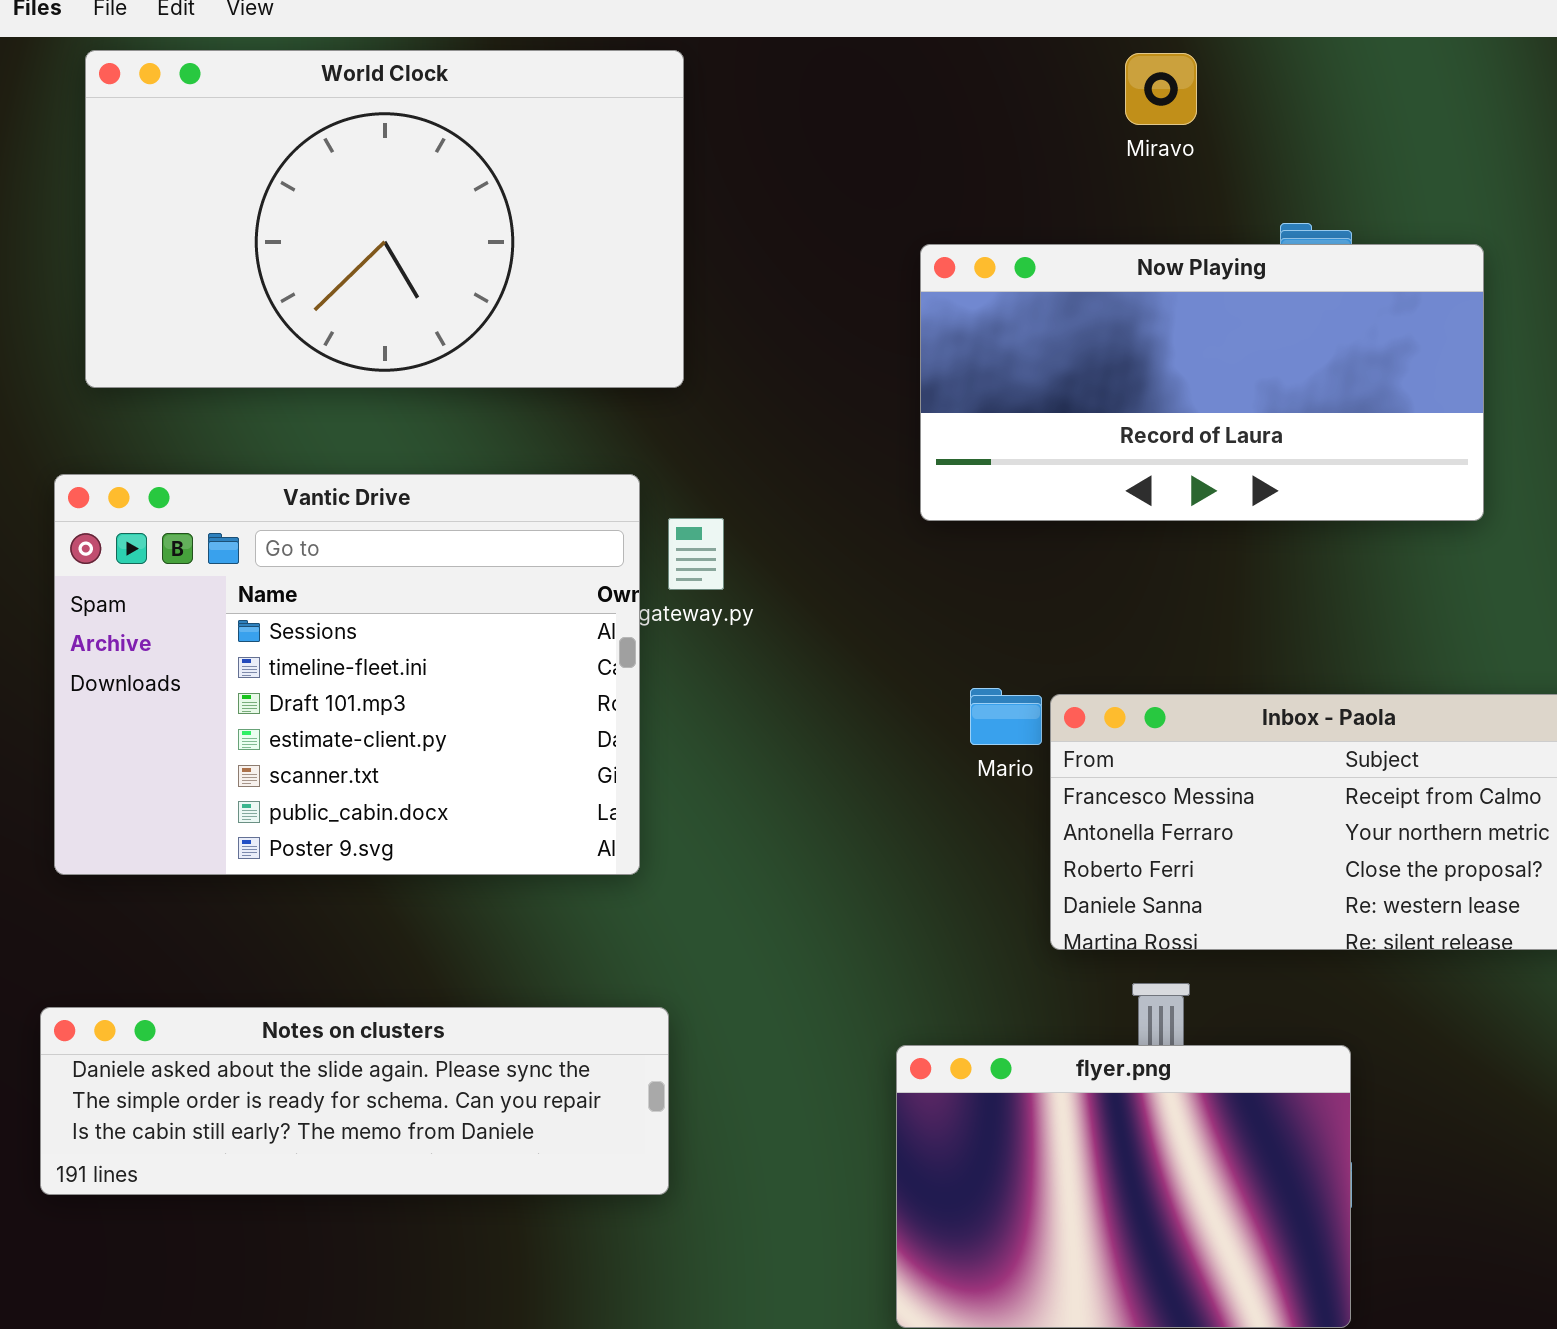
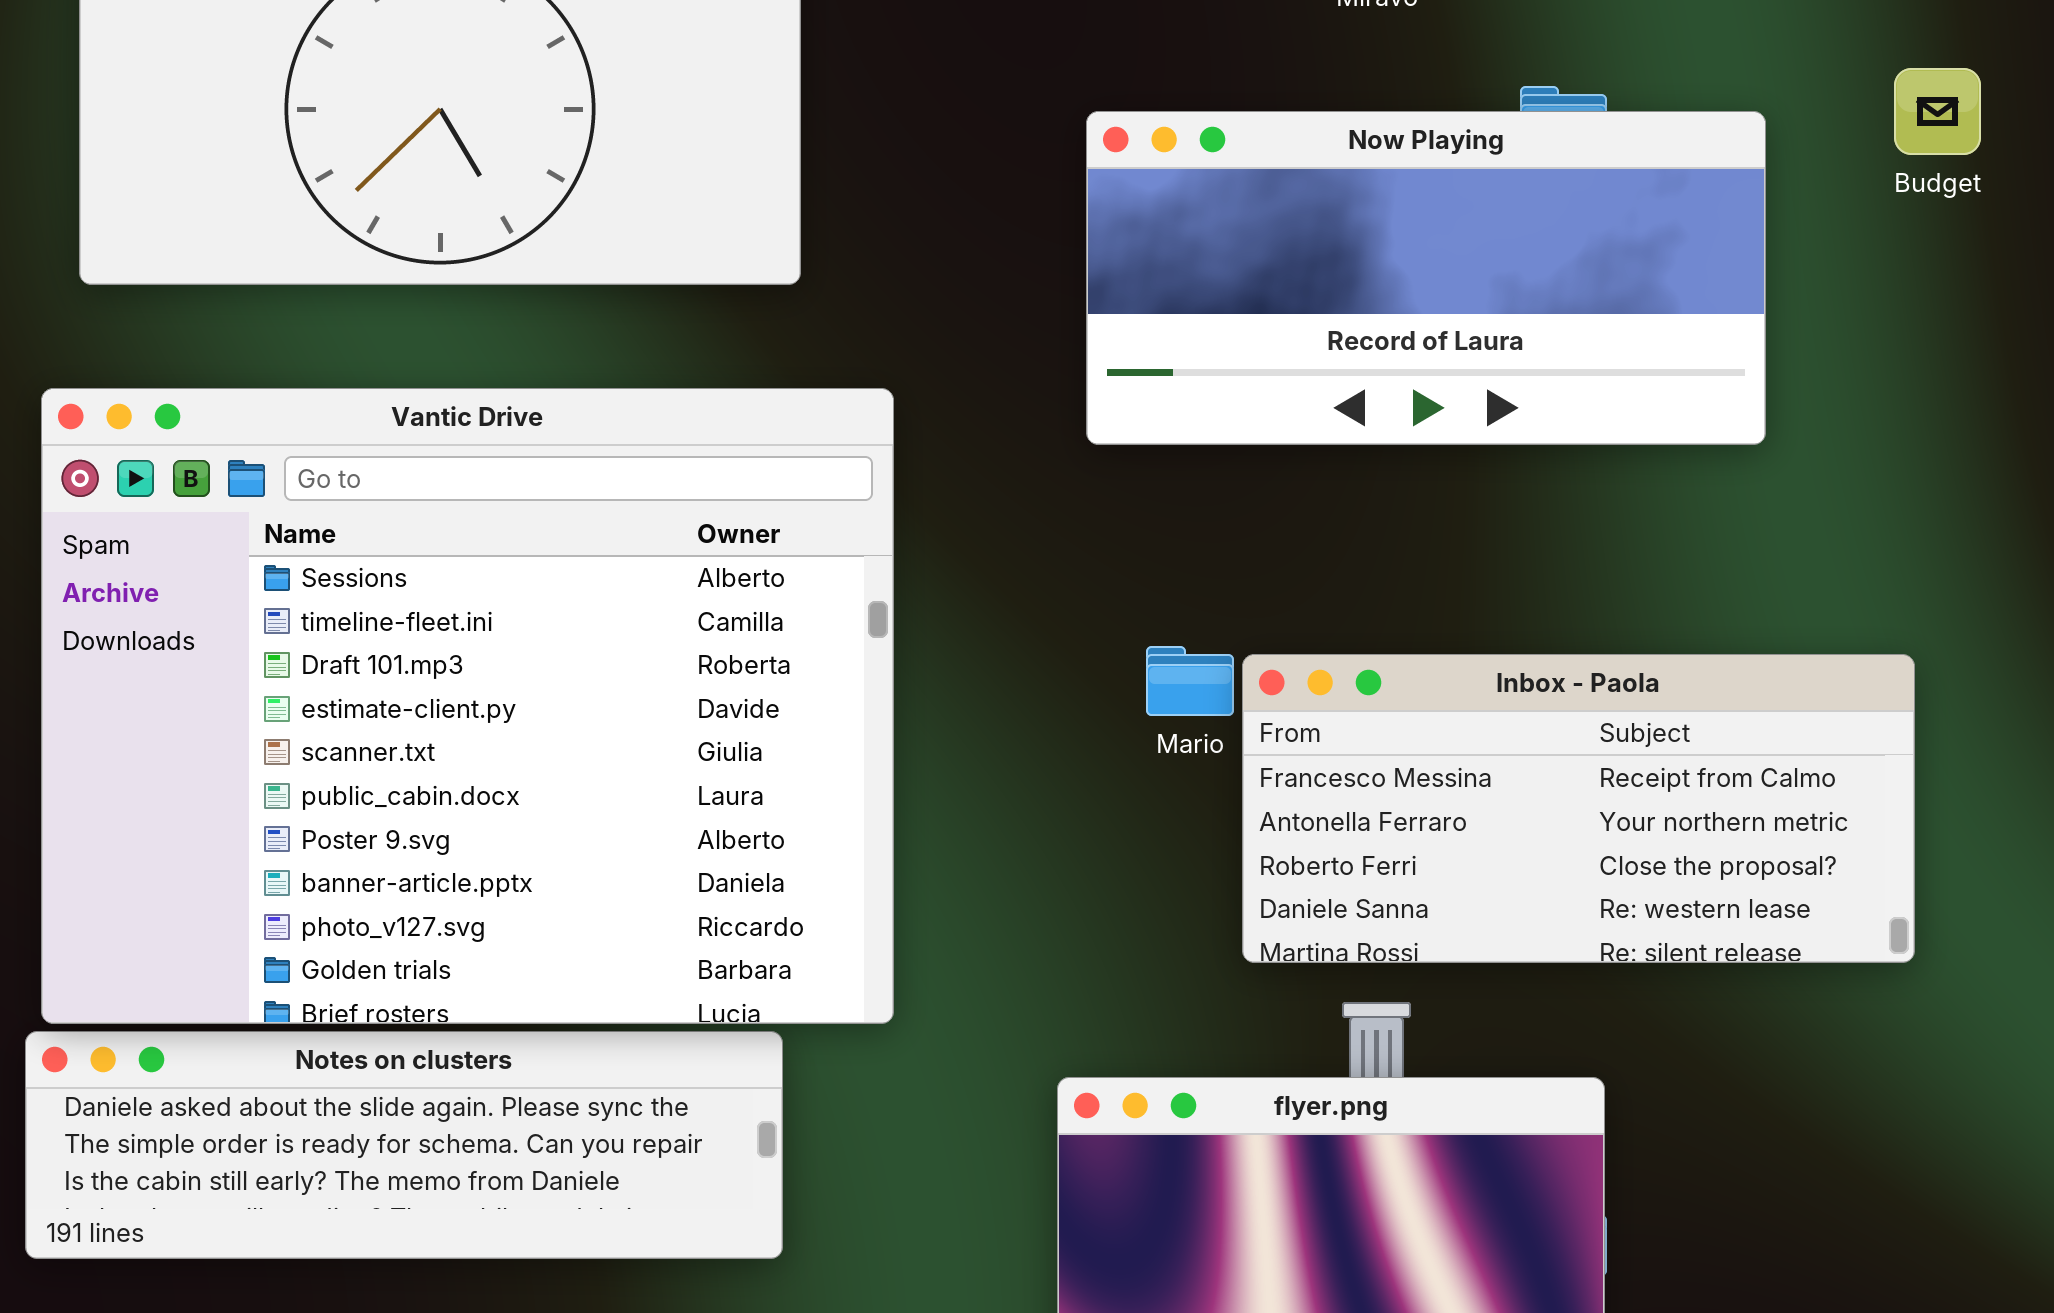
Vantic Drive: [54,474,640,875] -> [41,388,894,1024], resized

